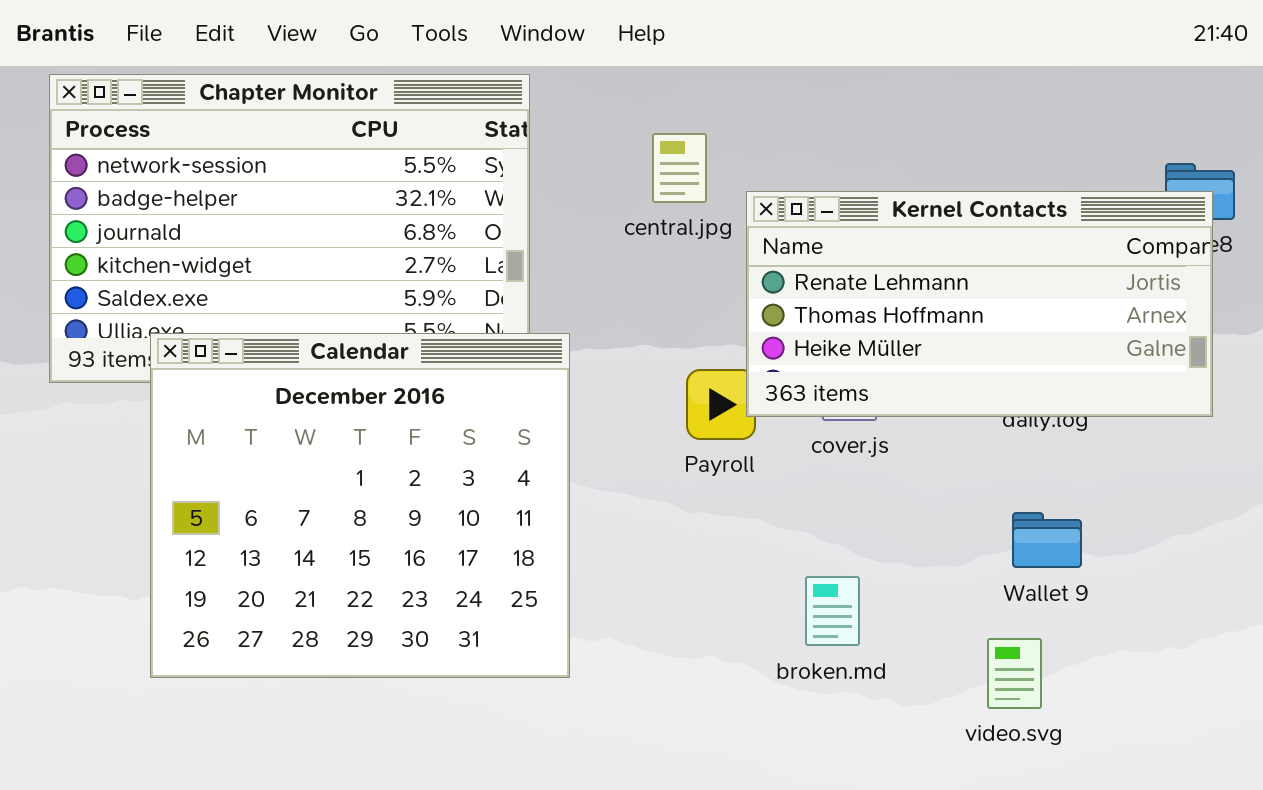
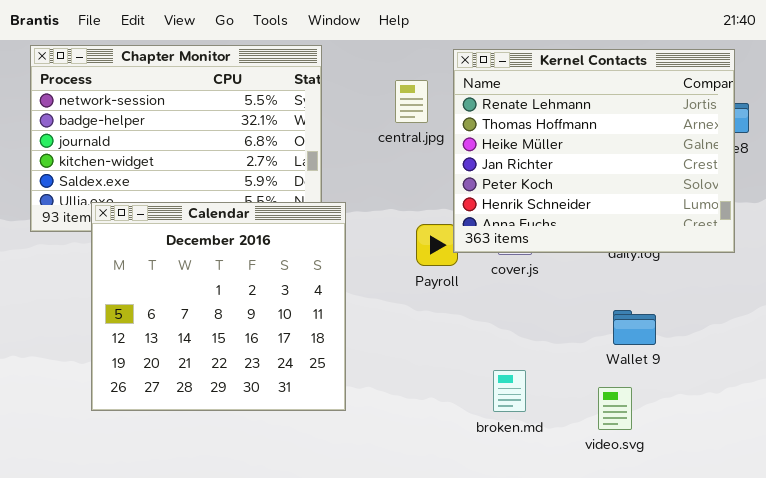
Kernel Contacts: [746,191,1213,417] -> [453,49,735,253], resized
broken.md: [805,576,860,646] -> [493,370,526,412], moved

